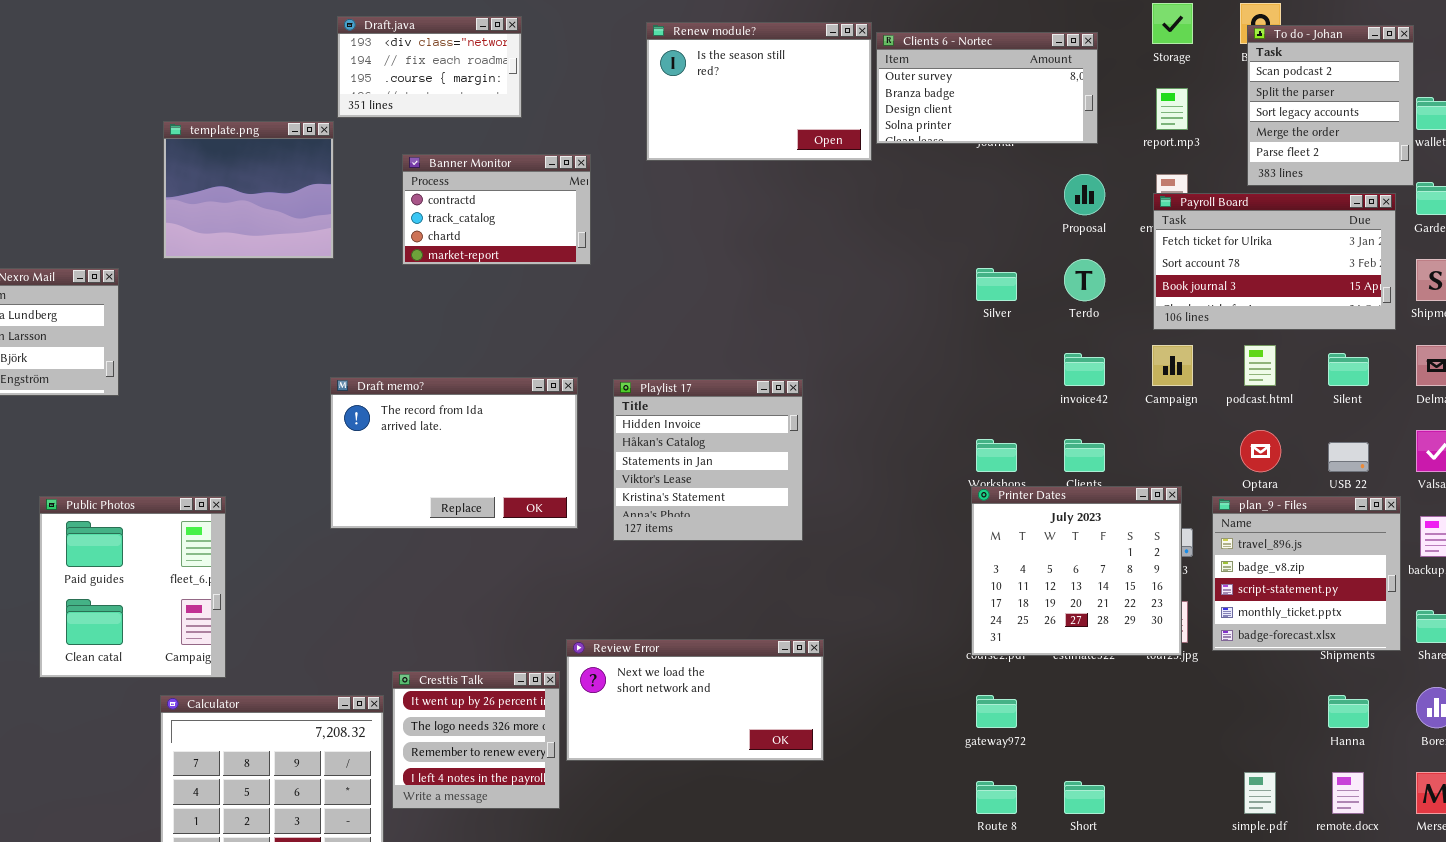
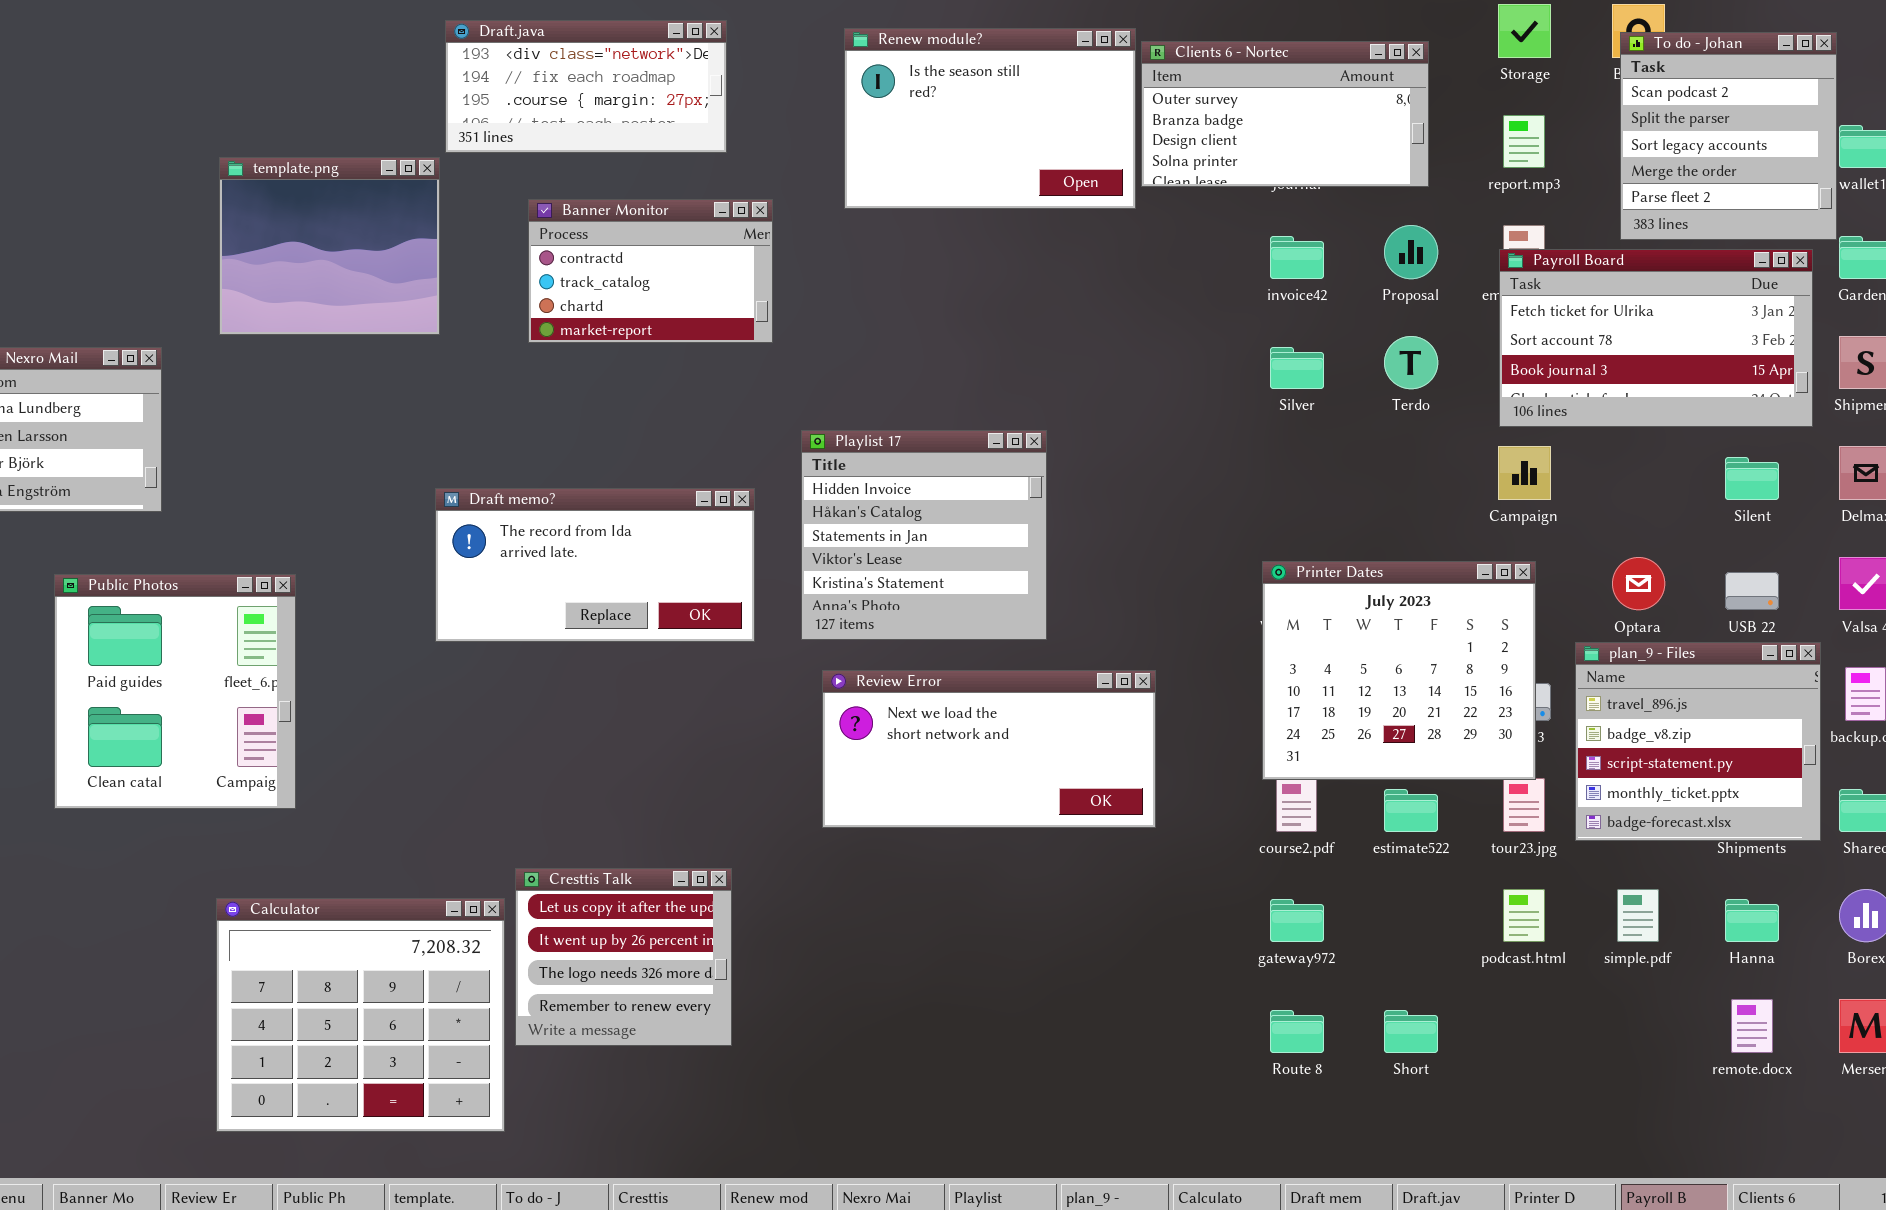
Draft.java: [337,16,522,118] -> [445,20,727,153], resized
podcast.html: [1244,345,1276,386] -> [1503,889,1545,942], moved
invoice42: [1064,353,1105,386] -> [1270,236,1324,279], moved
Draft memo?: [330,377,578,529] -> [435,488,755,642], resized
Playlist 17: [613,379,803,541] -> [801,430,1047,640], moved
Printer Dates: [971,486,1182,656] -> [1262,561,1536,780], moved
Public Photos: [39,496,226,678] -> [54,574,296,809], moved
Review Error: [566,639,824,761] -> [822,670,1156,828], moved
Cresttis Talk: [392,671,560,809] -> [515,868,732,1046], scrolled up 1 row
simple.pdf: [1244,772,1276,814] -> [1617,889,1659,942], moved

